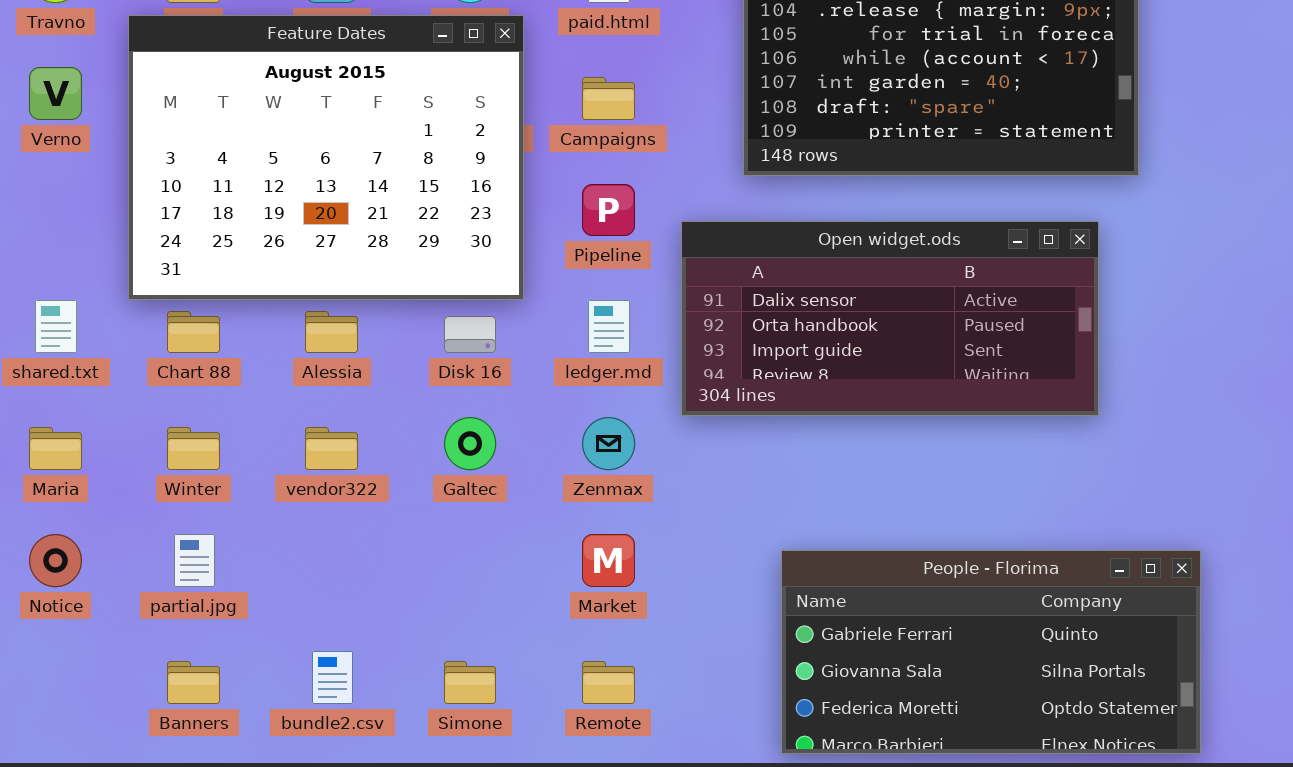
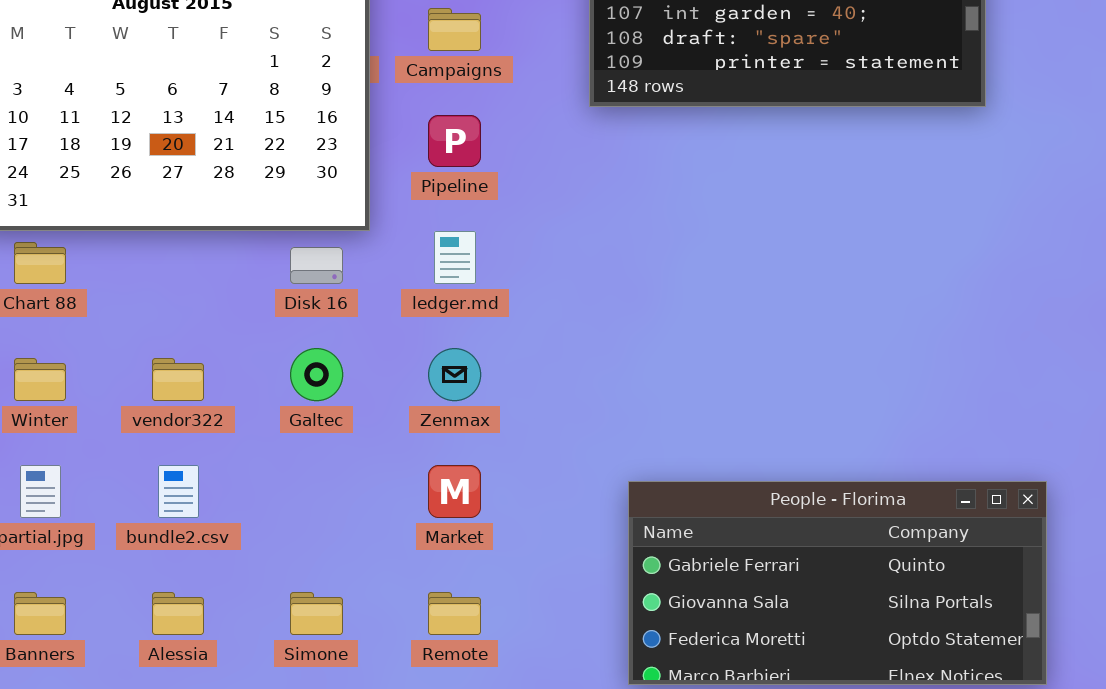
Open widget.ods: [681,221,1099,416] -> none, closed
Alessia: [305,311,358,353] -> [152,592,204,635], moved
bundle2.csv: [312,651,353,704] -> [158,465,199,518], moved

